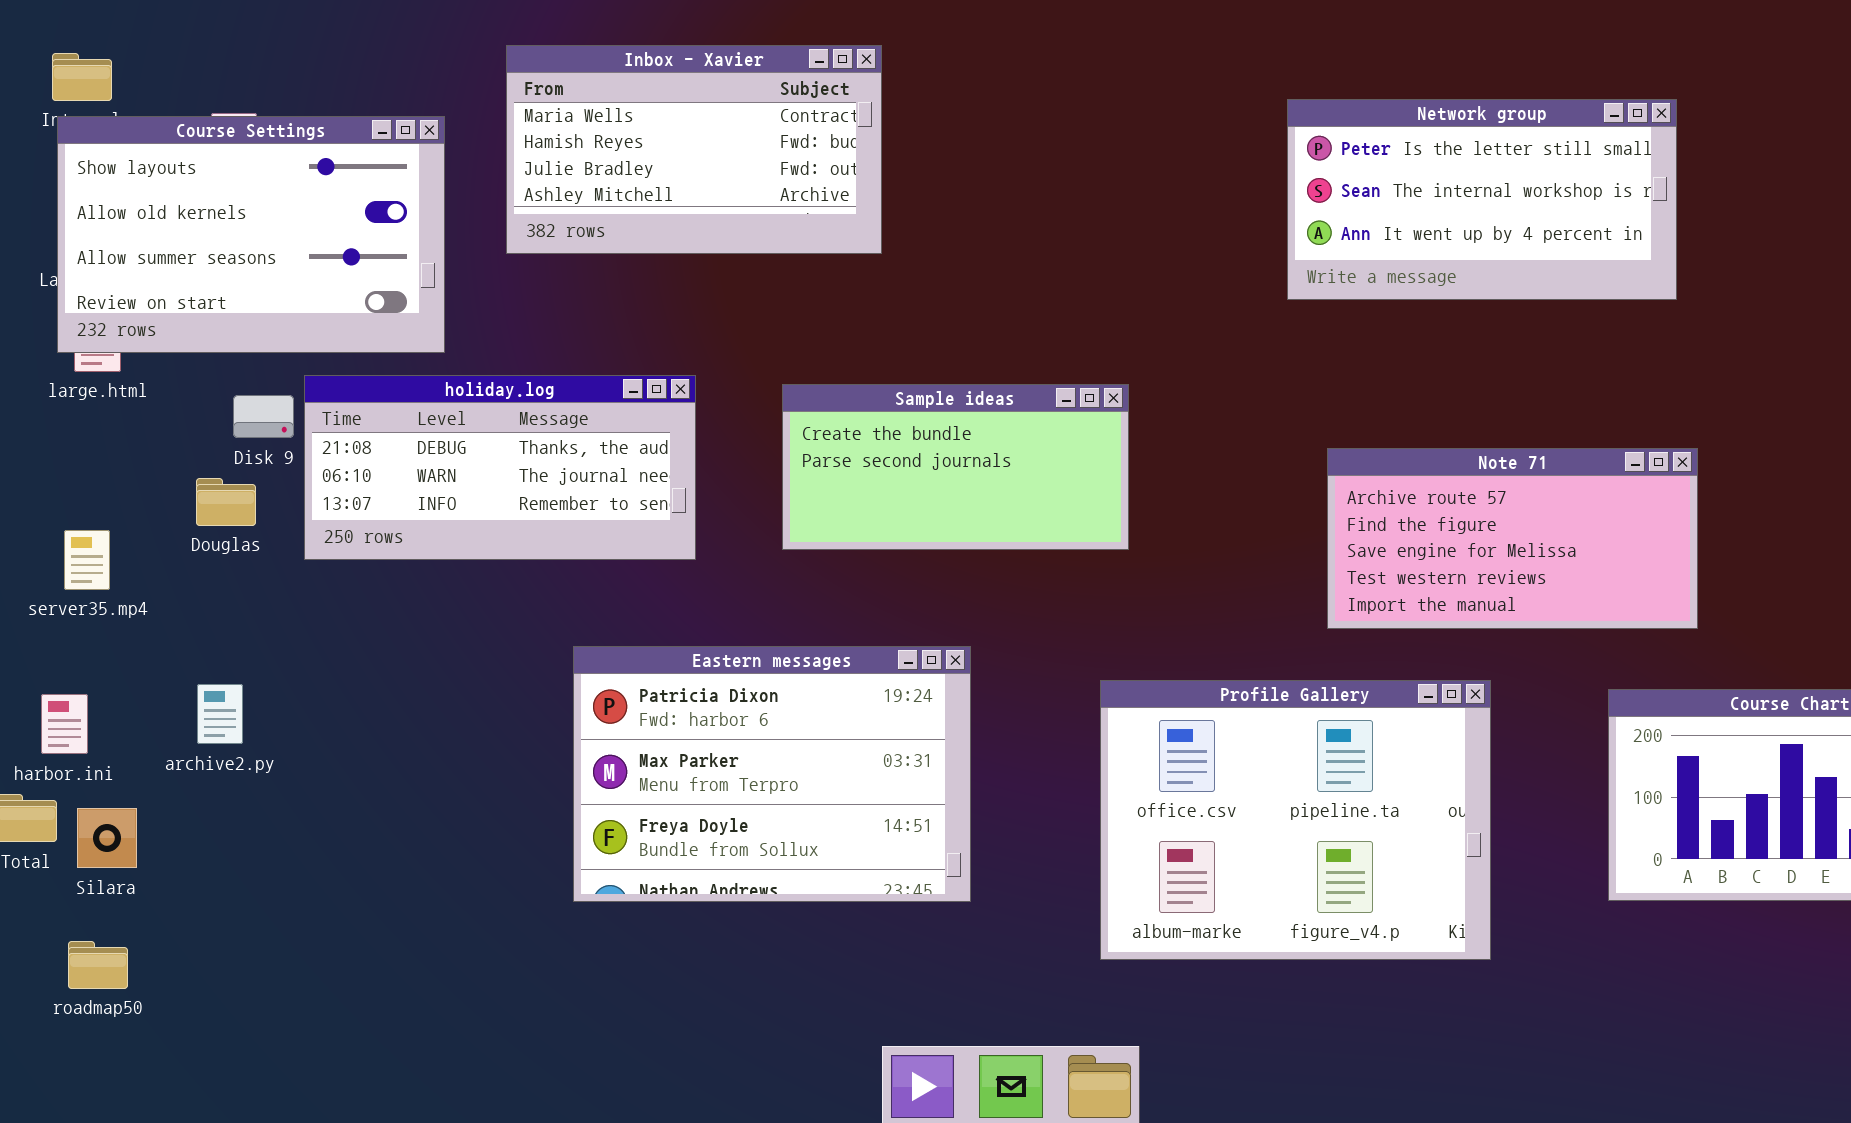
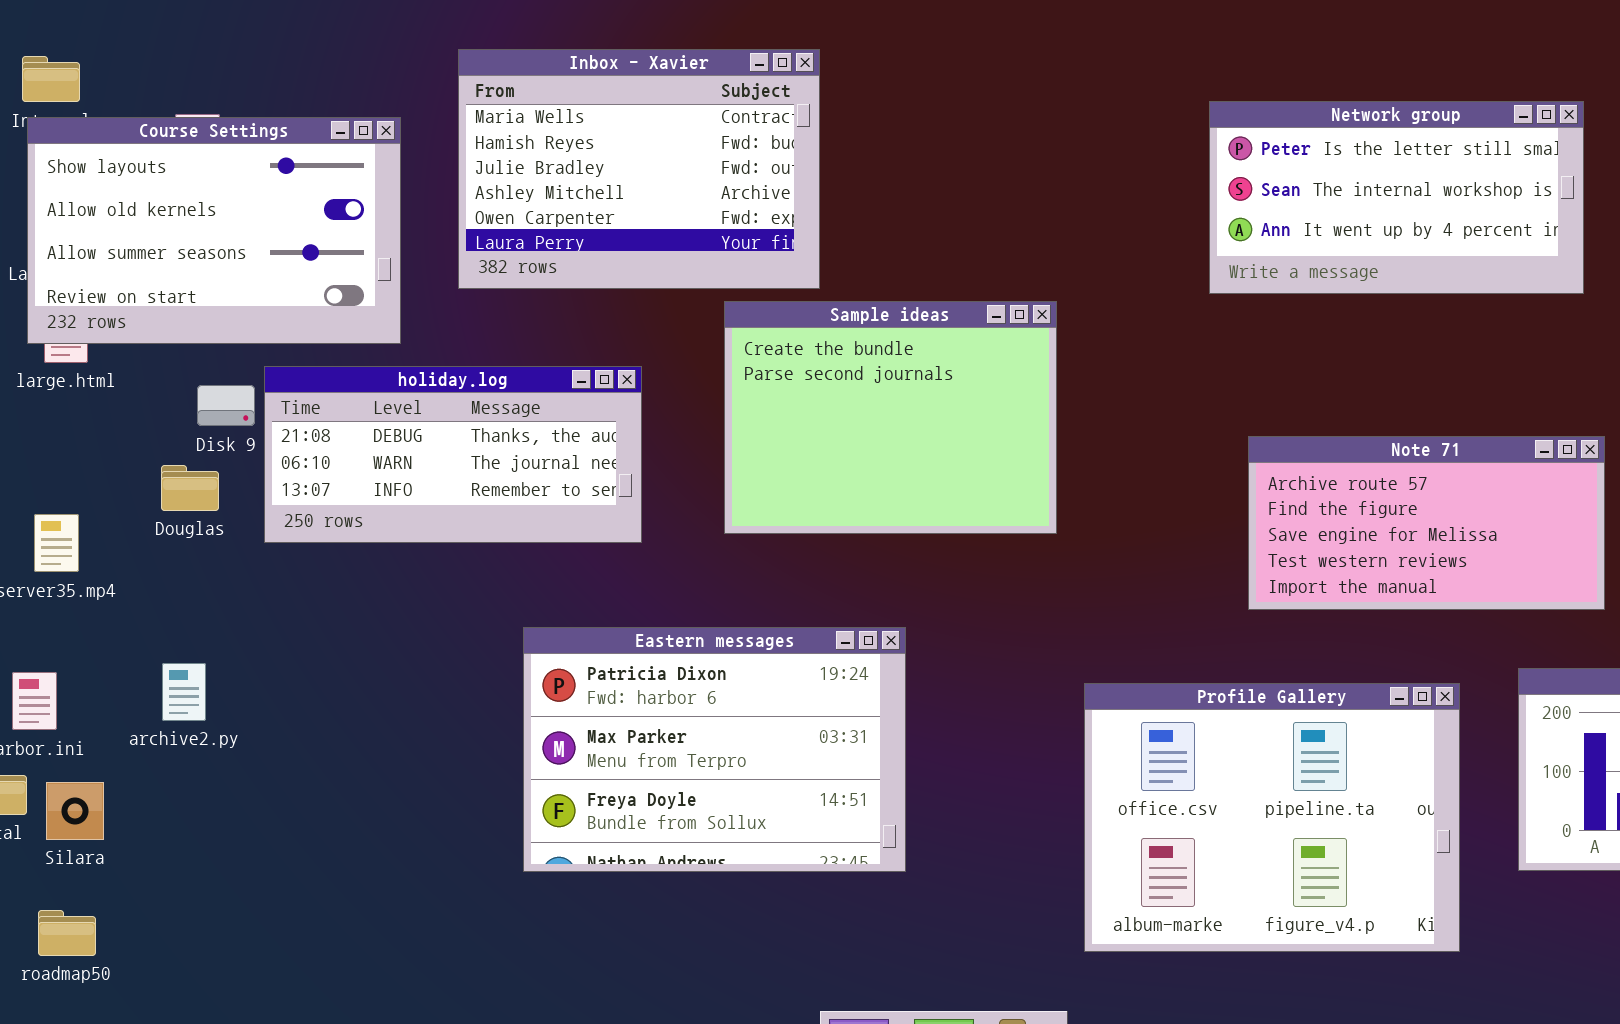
Inbox - Xavier: [506,45,882,254] -> [458,49,820,289], resized
Sample ideas: [782,384,1129,550] -> [724,301,1057,534], resized
Profile Gallery: [1100,680,1491,960] -> [1084,683,1460,952], moved

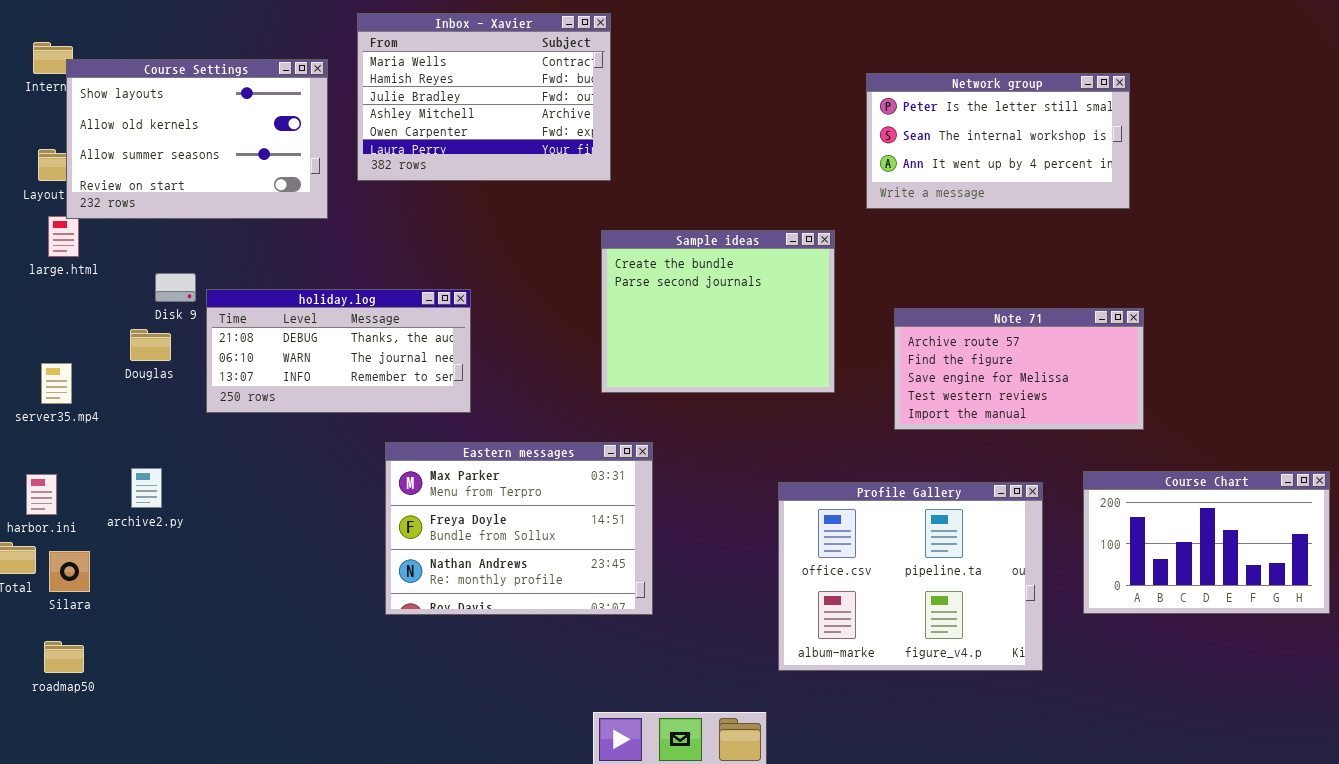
Inbox - Xavier: [458,49,820,289] -> [357,13,611,181], moved
Course Settings: [27,117,401,344] -> [66,59,328,219], moved
Sample ideas: [724,301,1057,534] -> [601,230,835,393], moved
holiday.log: [264,366,642,543] -> [206,289,471,413], moved
Eastern messages: [523,627,906,872] -> [385,442,653,615], scrolled down 1 row

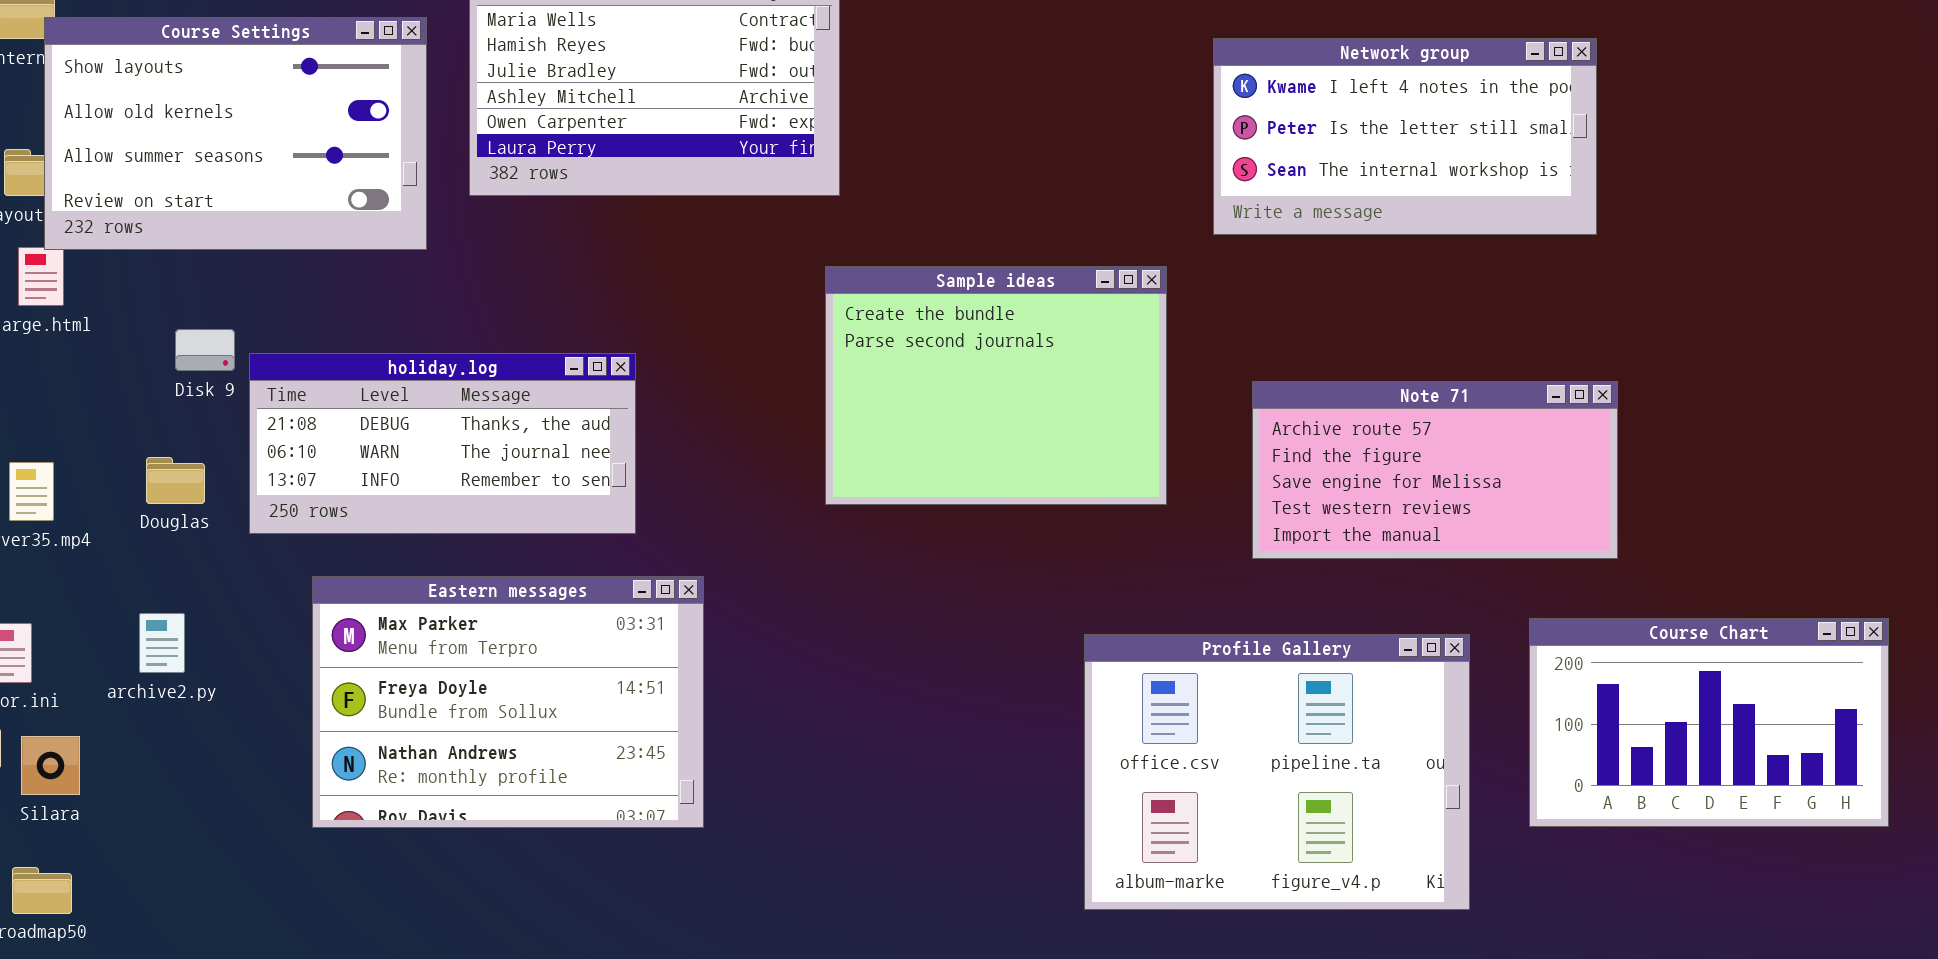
Network group: [866,73,1130,209] -> [1213,38,1597,235], scrolled up 1 row
Douglas: [130,329,171,361] -> [146,457,205,504], moved
Eastern messages: [385,442,653,615] -> [312,576,704,828], moved

